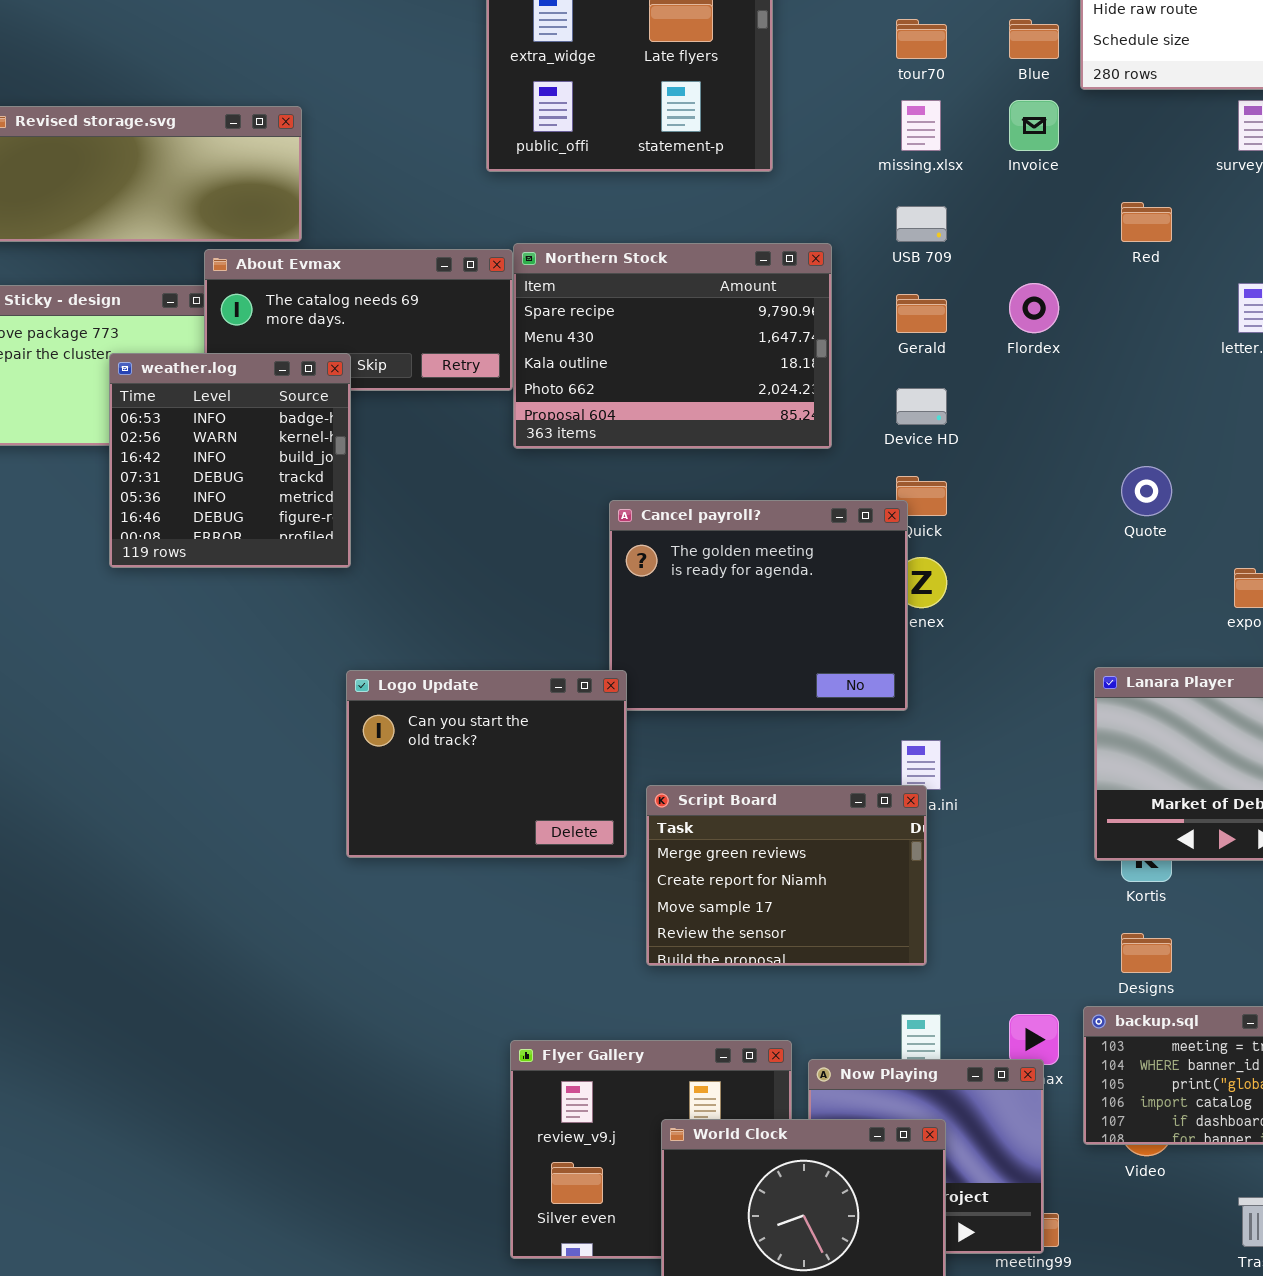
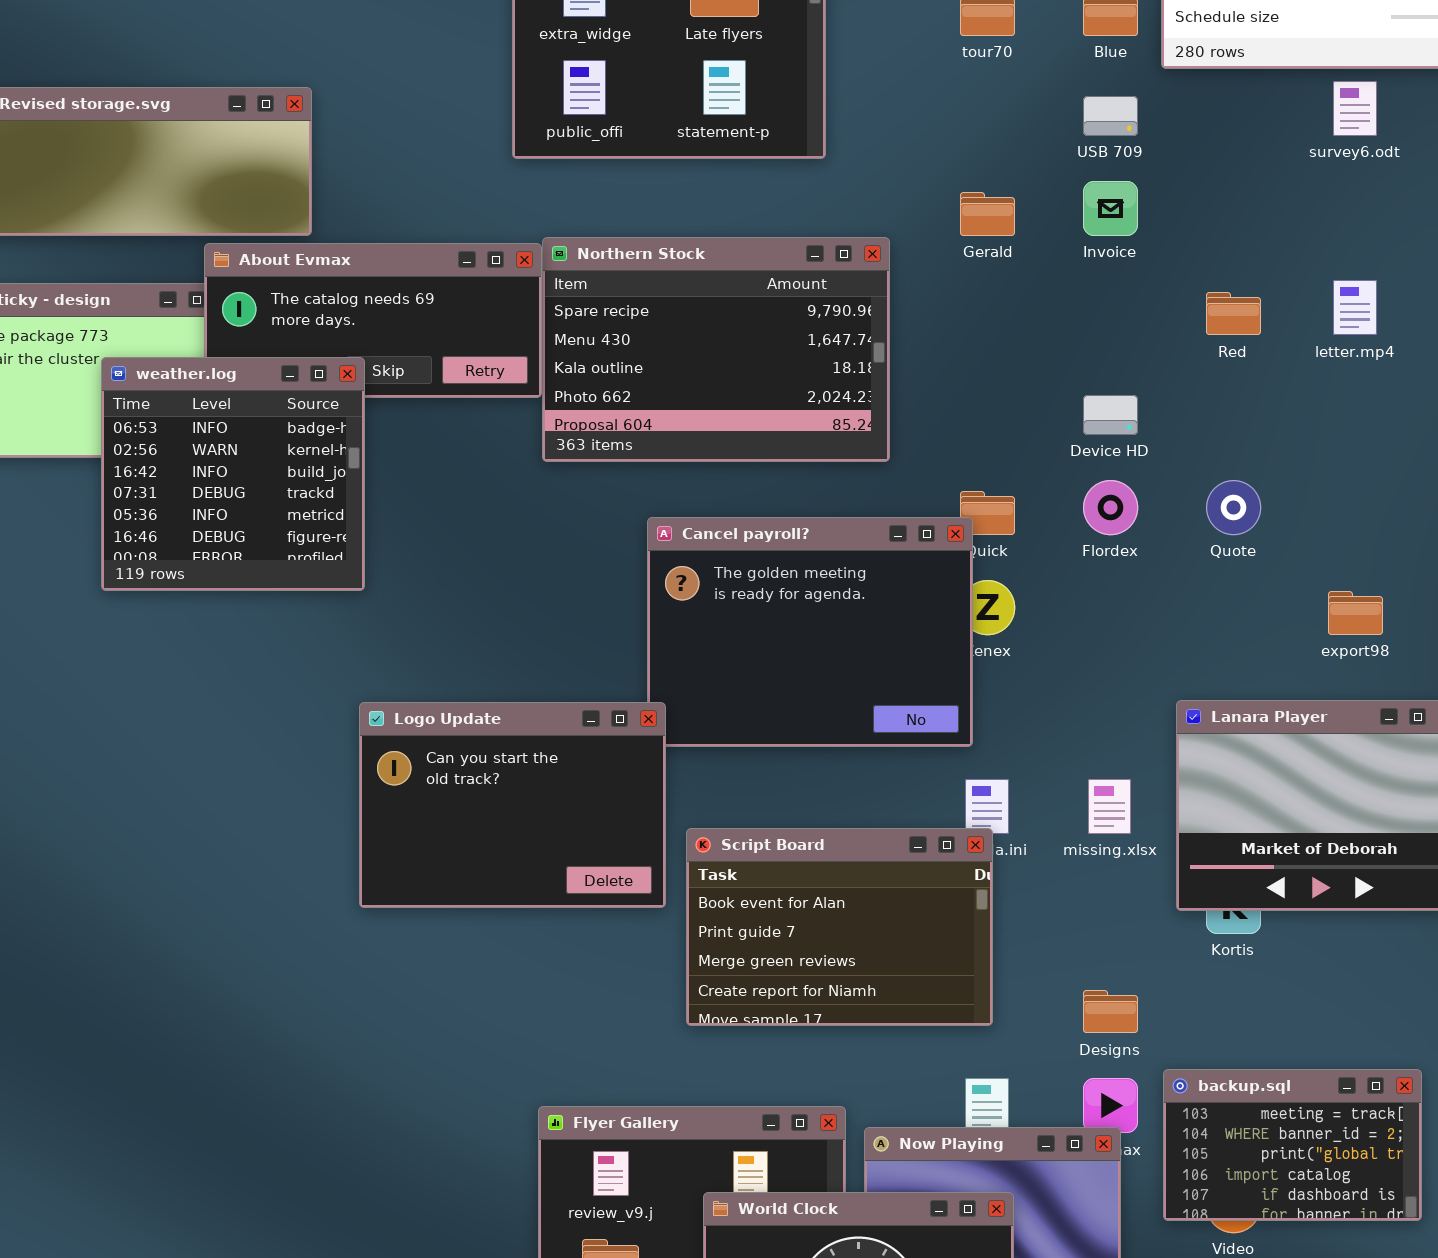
missing.xlsx: [901,100,941,151] -> [1088,779,1131,834], moved
Invoice: [1009,100,1059,151] -> [1083,181,1138,236], moved
Red: [1121,202,1172,242] -> [1206,292,1261,335], moved
USB 709: [896,206,947,242] -> [1083,96,1138,136], moved
Flordex: [1009,283,1059,333] -> [1083,480,1138,535], moved
Gerald: [896,294,947,333] -> [960,192,1015,236], moved
Device HD: [896,388,947,425] -> [1083,395,1138,435], moved
Script Board: [646,785,927,966] -> [686,828,993,1026], scrolled up 2 rows
Designs: [1121,933,1172,973] -> [1083,990,1138,1033], moved

